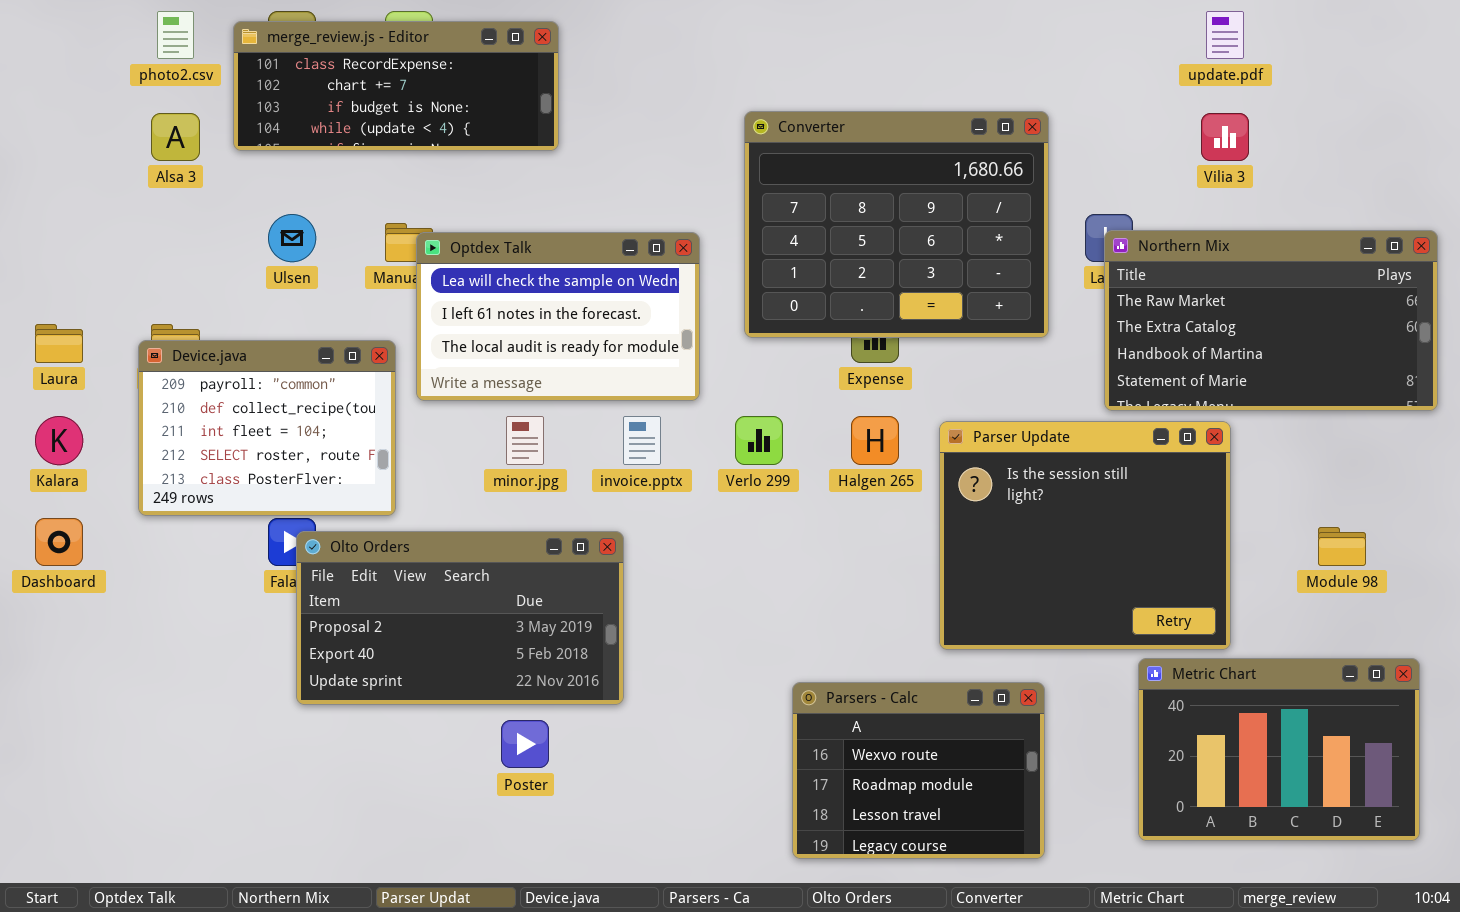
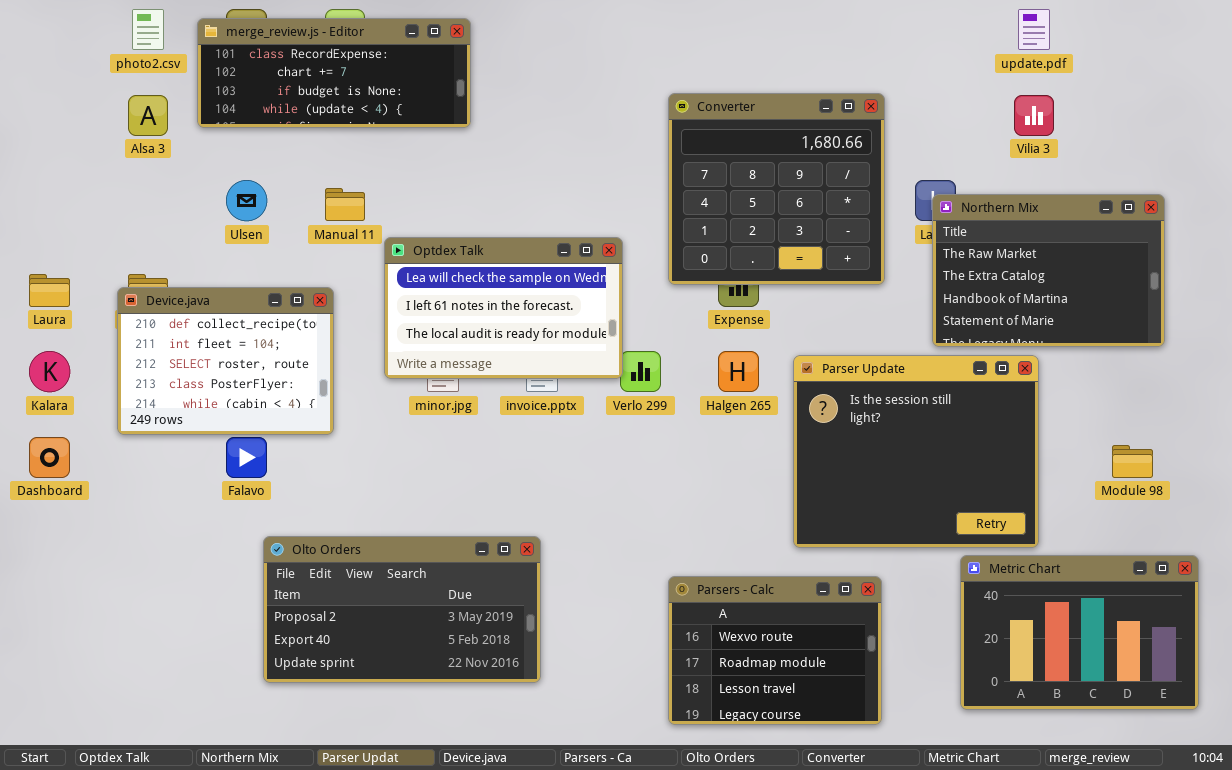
Converter: [744,111,1049,338] -> [668,93,885,285], resized
Northern Mix: [1104,230,1438,411] -> [932,194,1165,347], resized
Optdex Talk: [416,232,700,401] -> [384,237,623,379], moved
Device.java: [138,340,396,516] -> [117,287,334,435], scrolled down 1 row
Olto Orders: [296,531,624,705] -> [263,536,541,683], moved

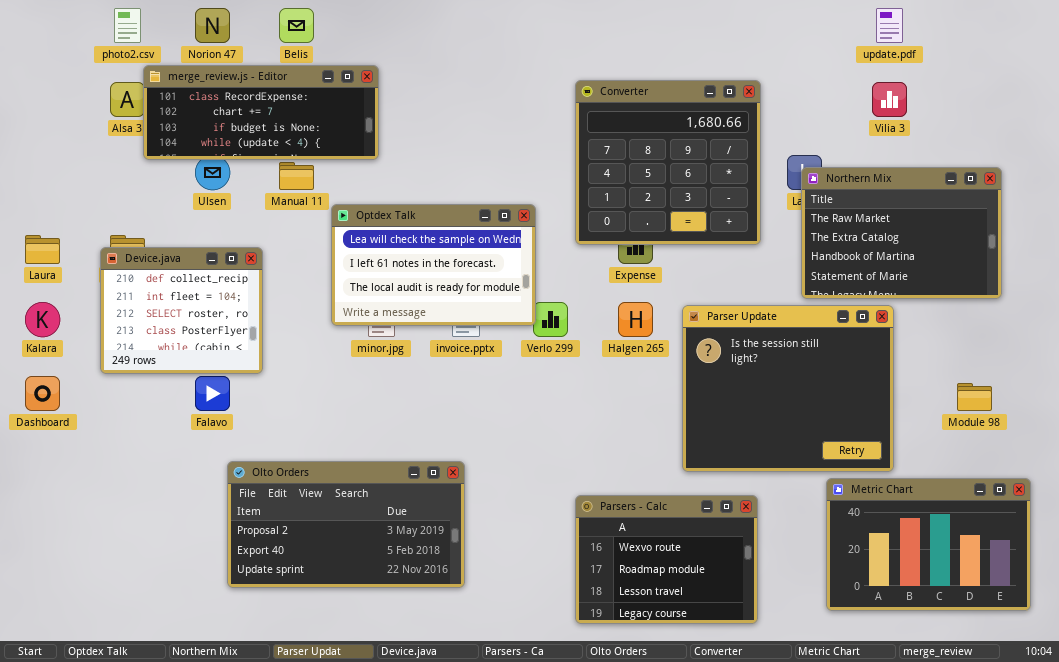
merge_review.js - Editor: [197,18,471,128] -> [143,65,379,160], moved
Device.java: [117,287,334,435] -> [100,247,263,374], resized

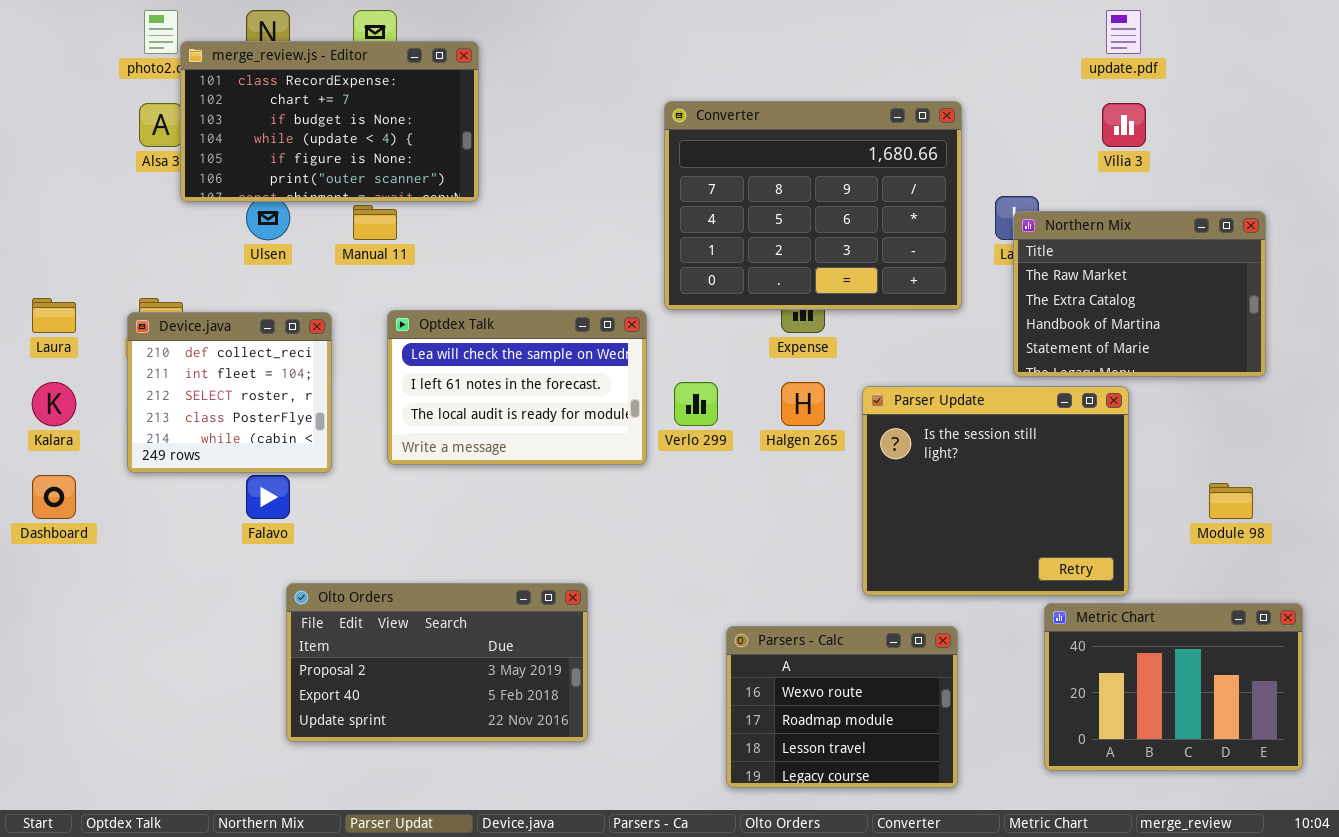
merge_review.js - Editor: [143,65,379,160] -> [180,41,479,202], resized
Converter: [575,80,761,245] -> [664,101,962,310], resized
Optdex Talk: [331,204,536,326] -> [387,310,647,465], moved

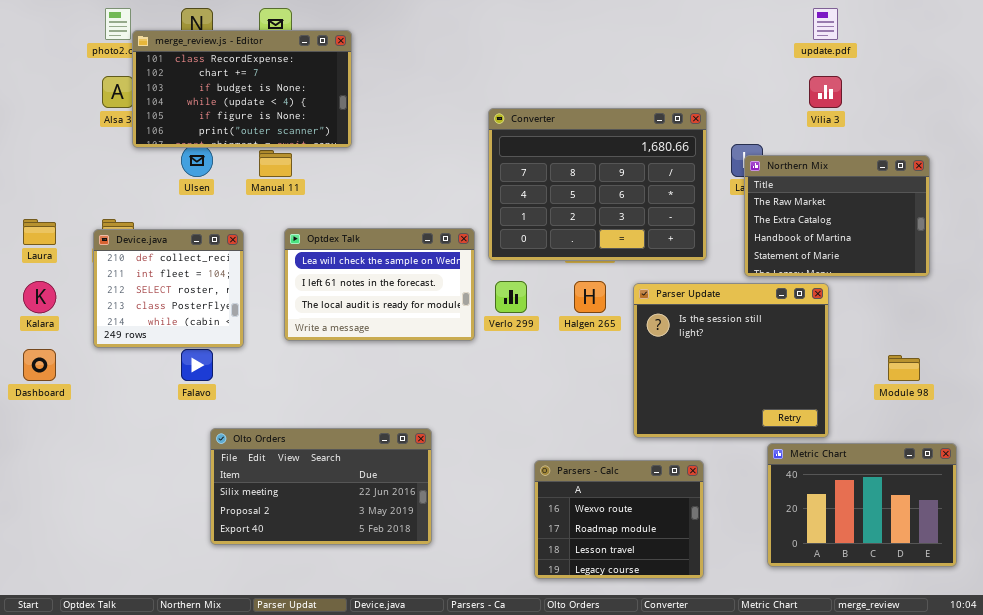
Converter: [664,101,962,310] -> [488,108,707,261], moved
Olto Orders: [286,583,588,742] -> [210,428,432,545], scrolled up 1 row

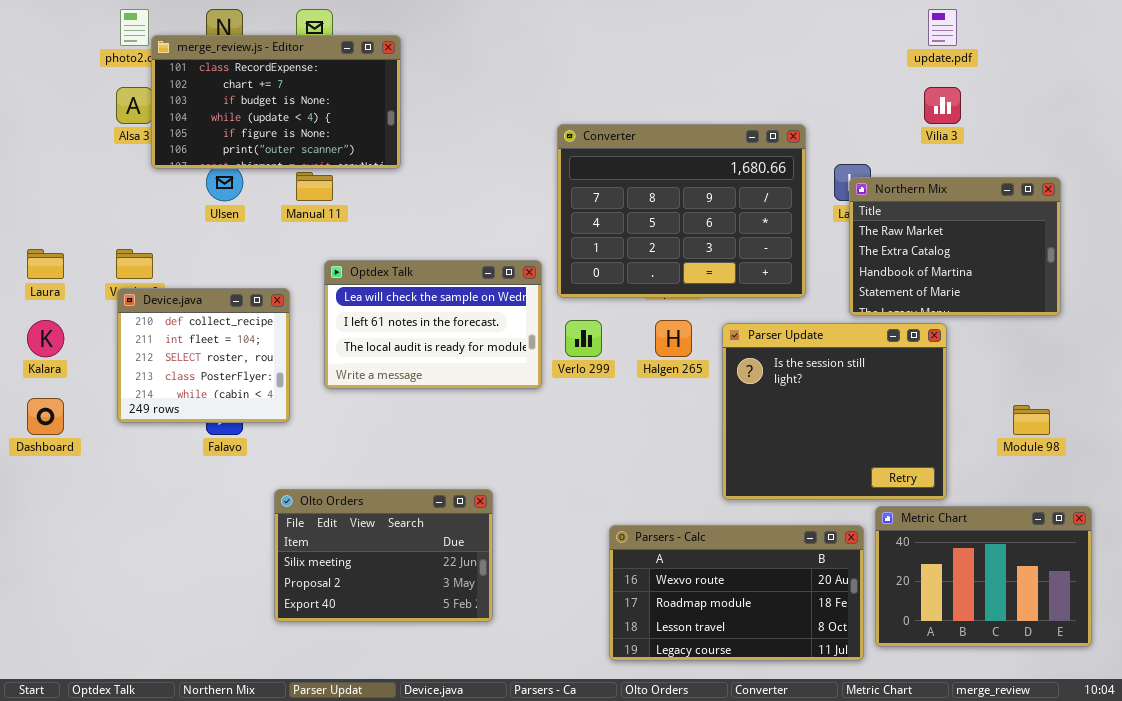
Device.java: [93,229,244,348] -> [117,288,290,423], moved
Olto Orders: [210,428,432,545] -> [274,489,493,622], resized
Parsers - Calc: [534,460,704,579] -> [609,525,864,661], resized

